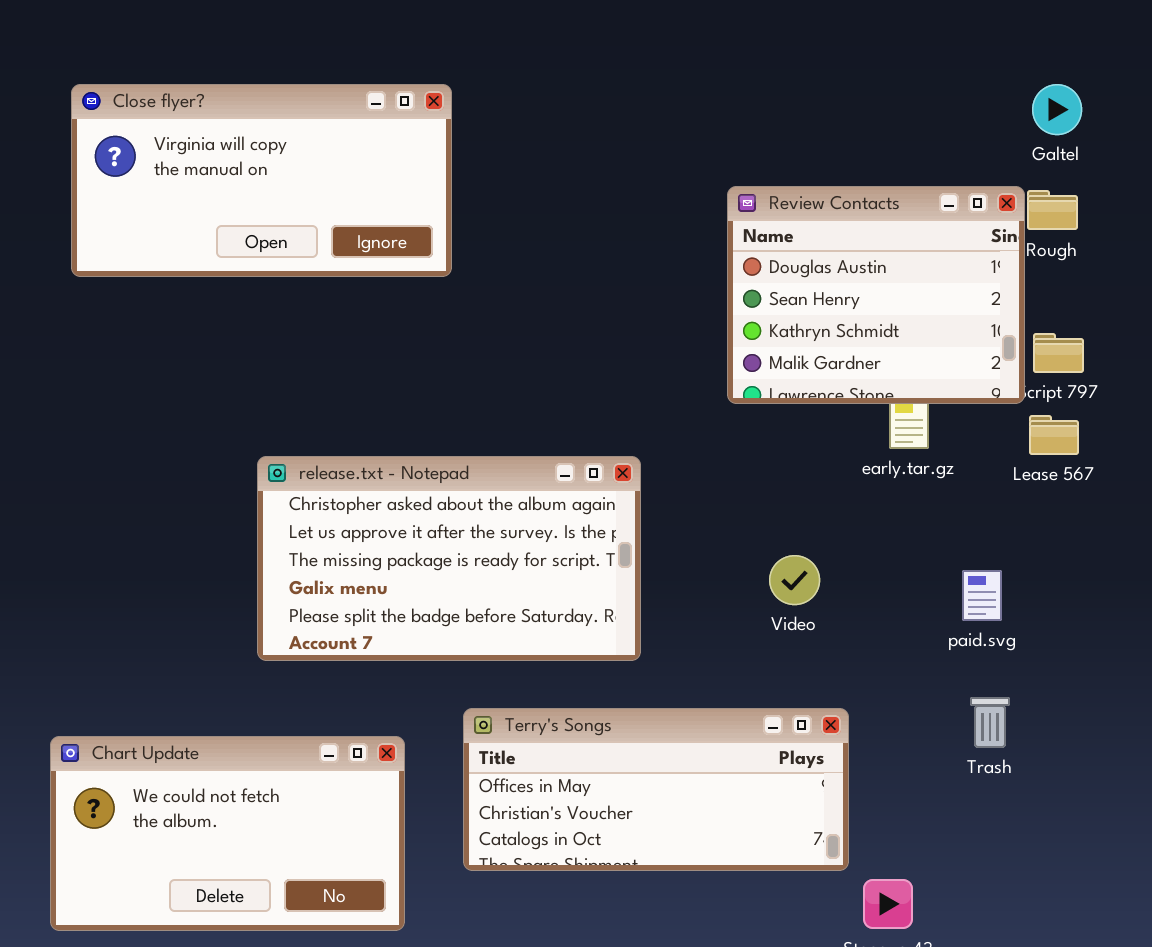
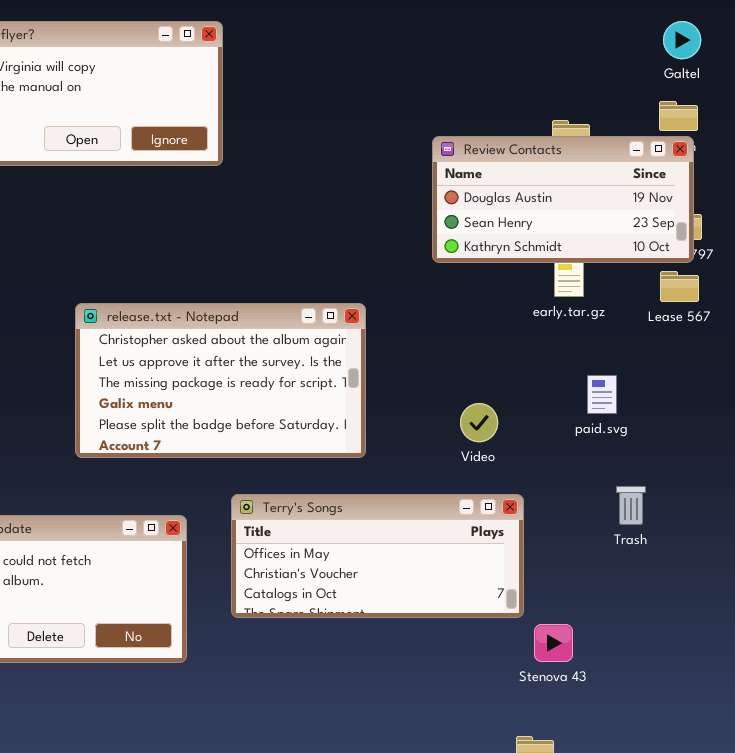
Review Contacts: [727,186,1025,404] -> [432,136,694,263], resized
Video: [769,555,820,605] -> [460,403,498,442], moved
paid.svg: [962,570,1002,621] -> [587,375,617,414], moved

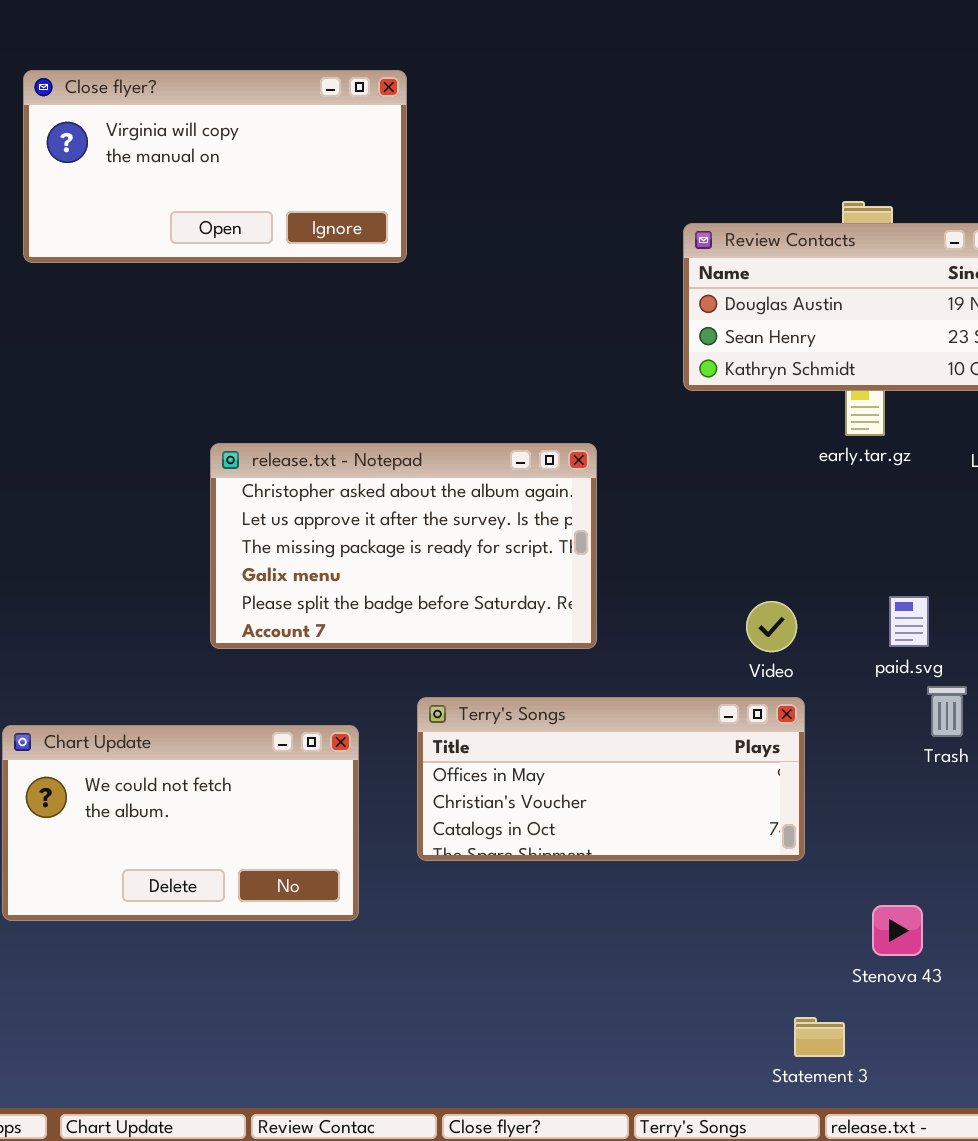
paid.svg: [587,375,617,414] -> [889,596,929,647], moved
Video: [460,403,498,442] -> [746,601,797,652], moved
Stenova 43: [534,624,573,662] -> [872,905,923,956], moved

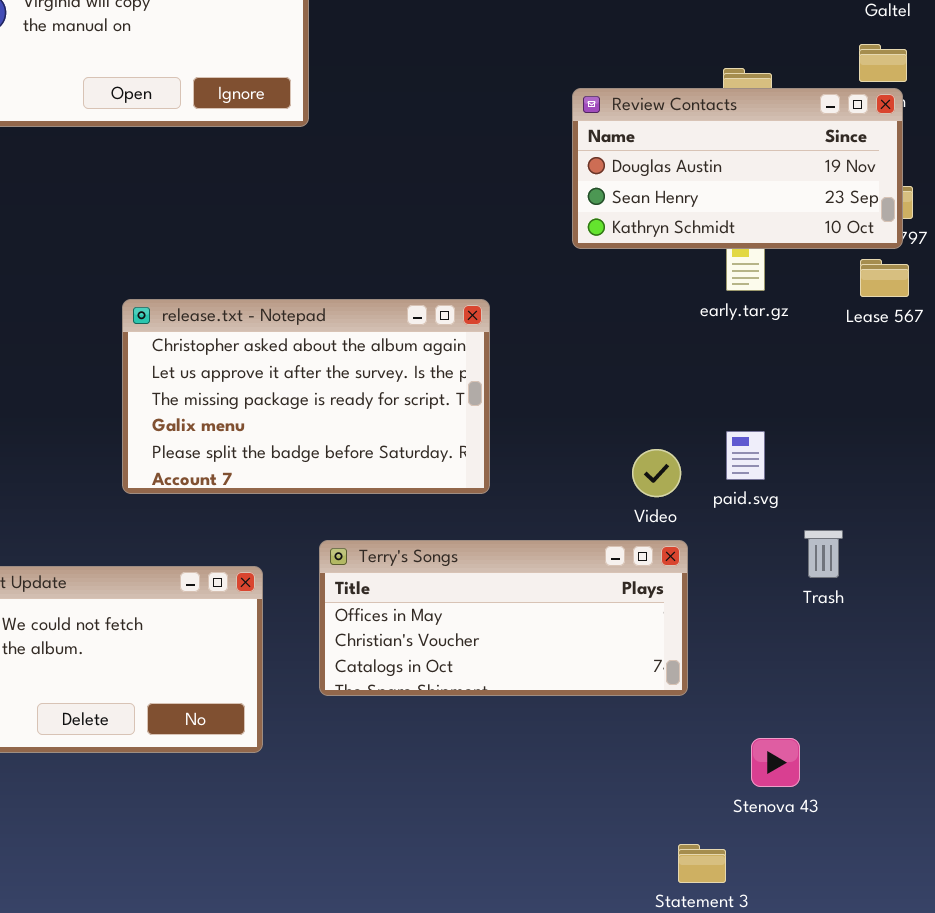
paid.svg: [889,596,929,647] -> [726,431,765,480], moved

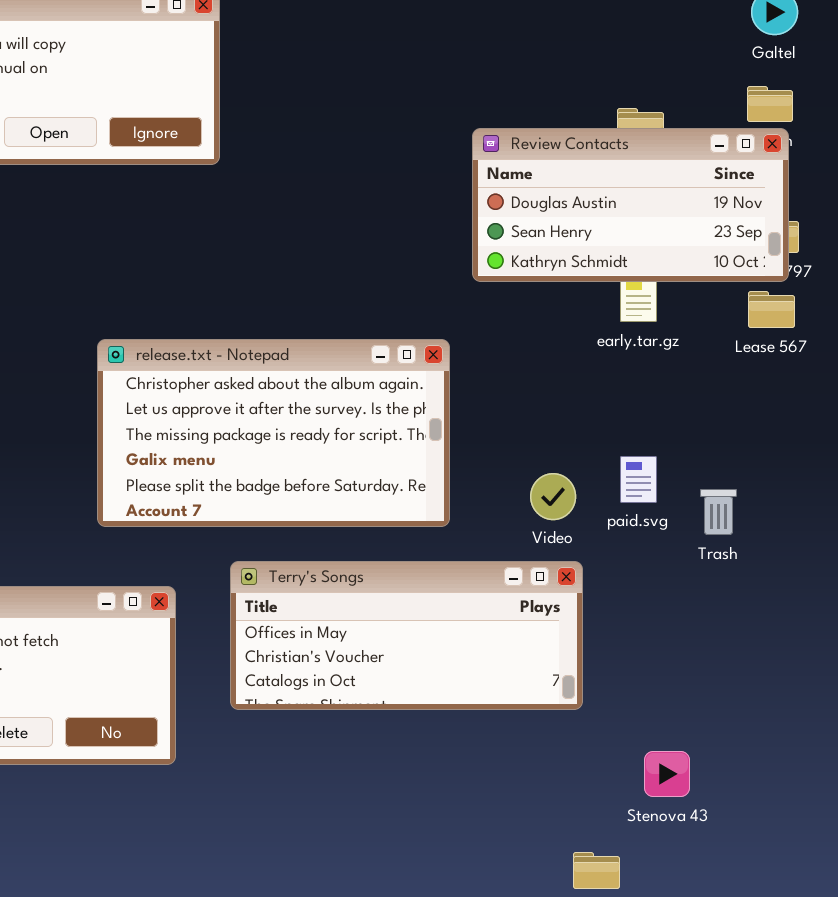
release.txt - Notepad: [122,299,490,494] -> [97,339,450,527], moved
Trash: [804,530,843,578] -> [700,489,737,535], moved

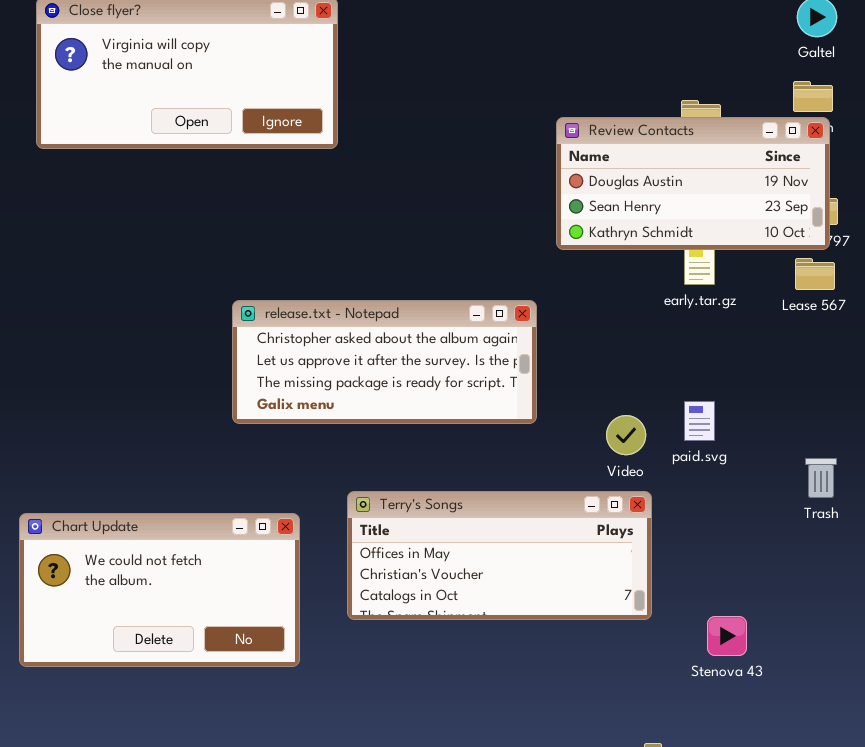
release.txt - Notepad: [97,339,450,527] -> [232,300,537,424], resized
Trash: [700,489,737,535] -> [805,458,837,498], moved
Stenova 43: [644,751,690,797] -> [707,616,747,656], moved

